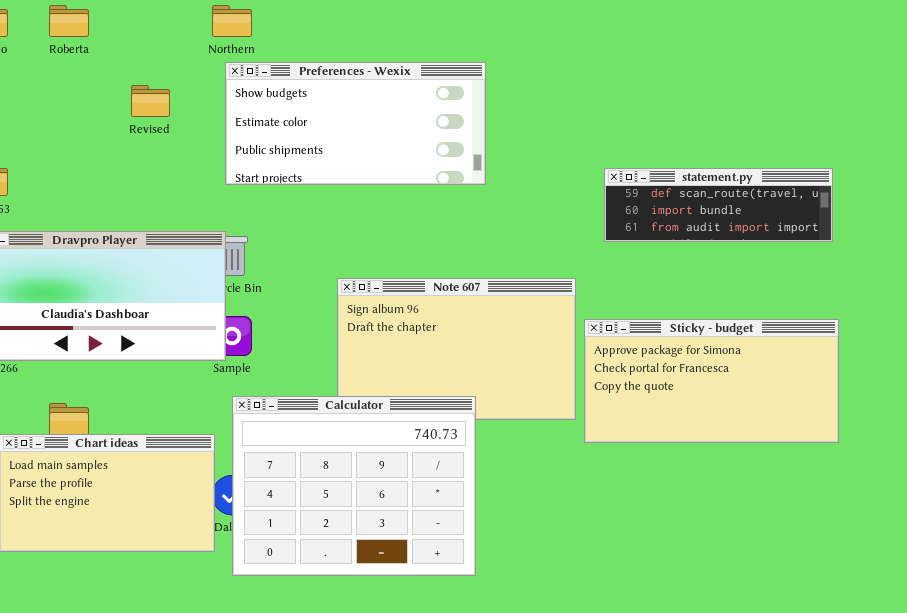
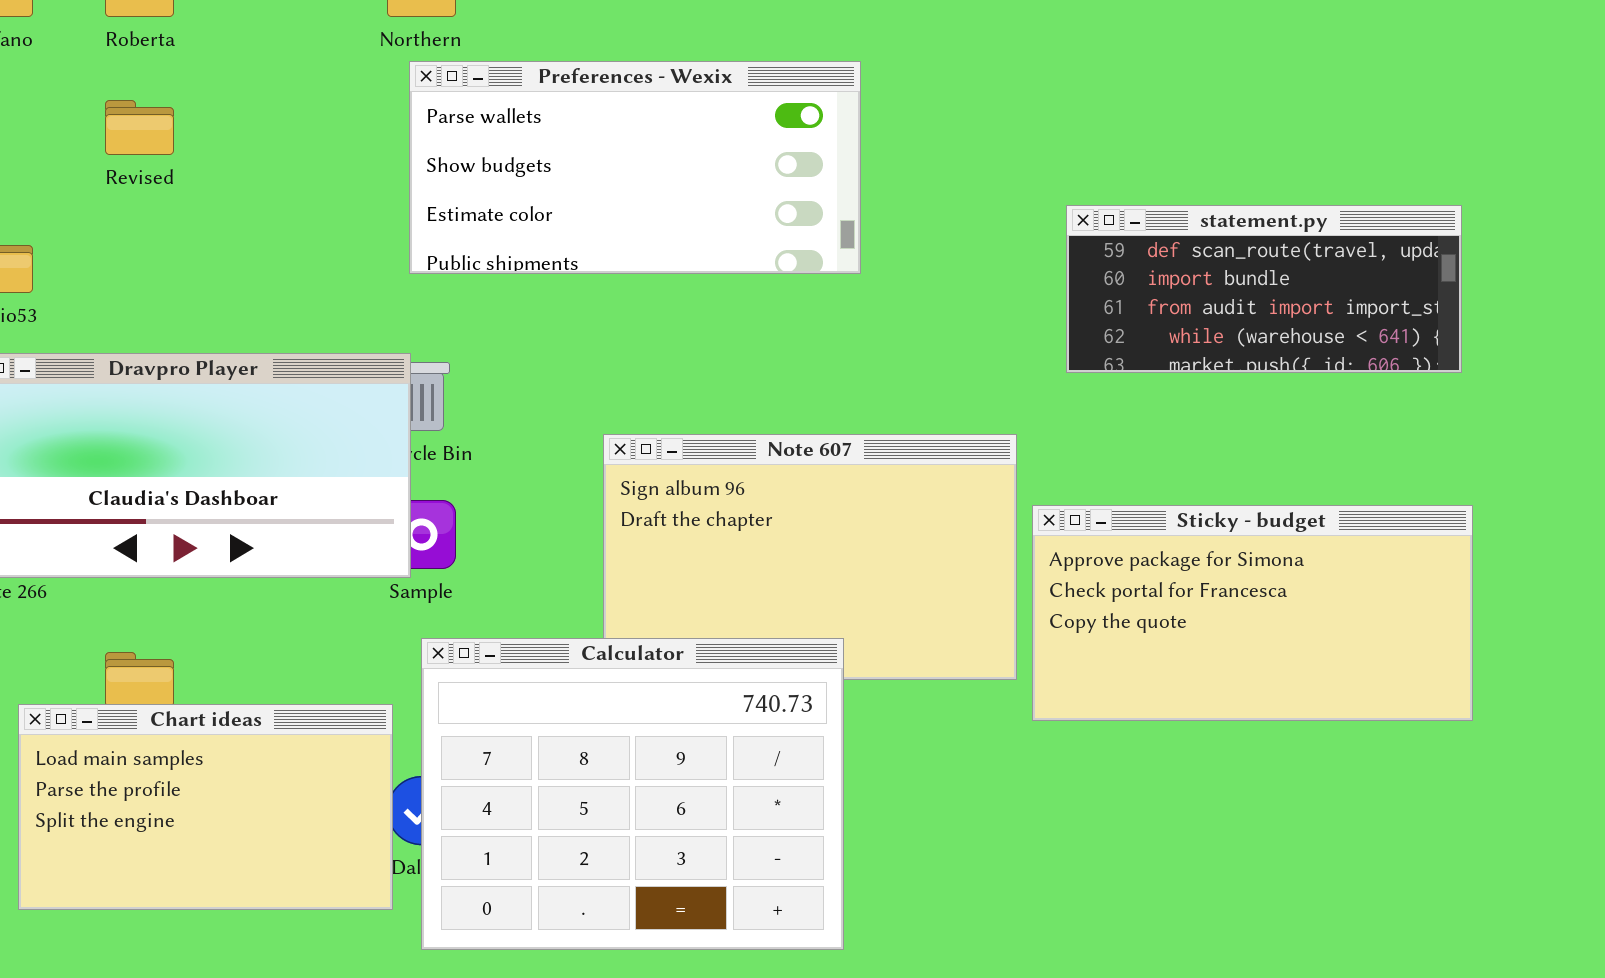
Preferences - Wexix: [225,62,486,185] -> [409,61,861,274], scrolled up 1 row
Revised: [131,85,170,117] -> [105,100,174,155], moved
statement.py: [604,168,833,242] -> [1066,205,1462,373], resized

